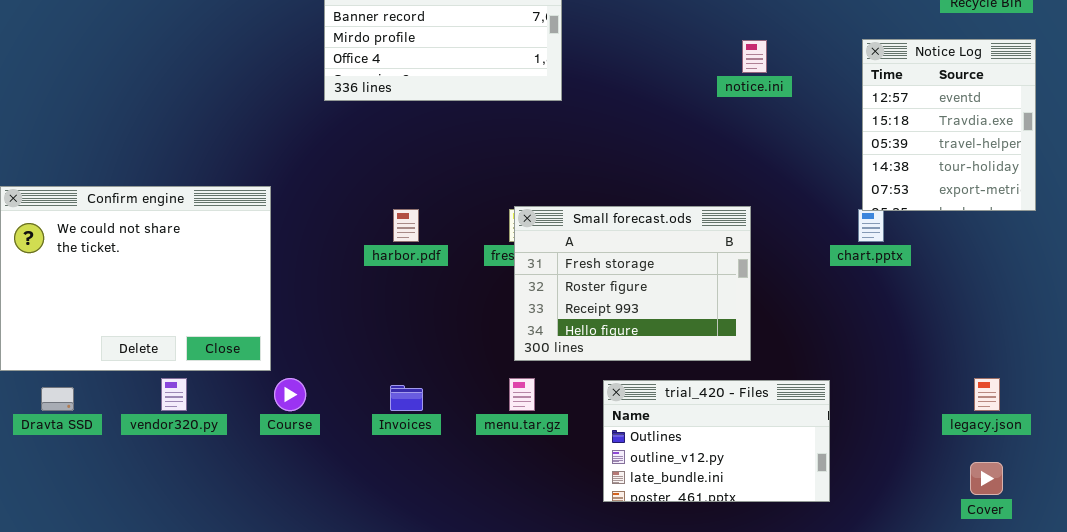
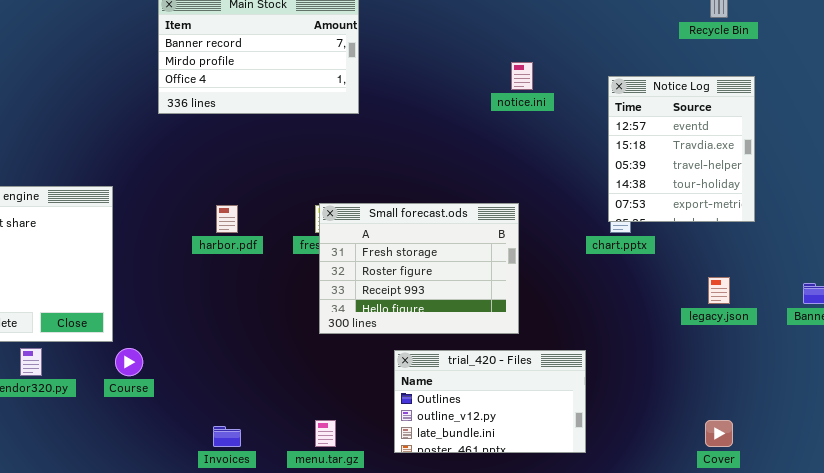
Notice Log: [862,39,1036,211] -> [608,76,755,222], moved
menu.tar.gz: [509,378,535,411] -> [315,420,336,447], moved
legacy.json: [974,378,1000,411] -> [708,277,730,304], moved
Invoices: [390,385,423,411] -> [213,426,241,447], moved

